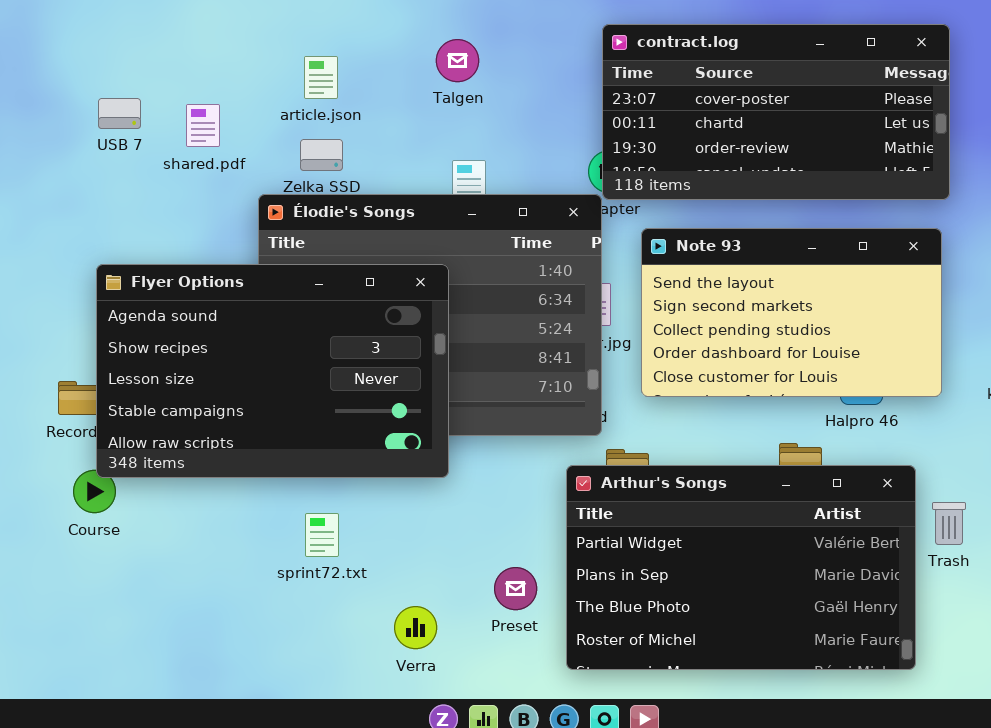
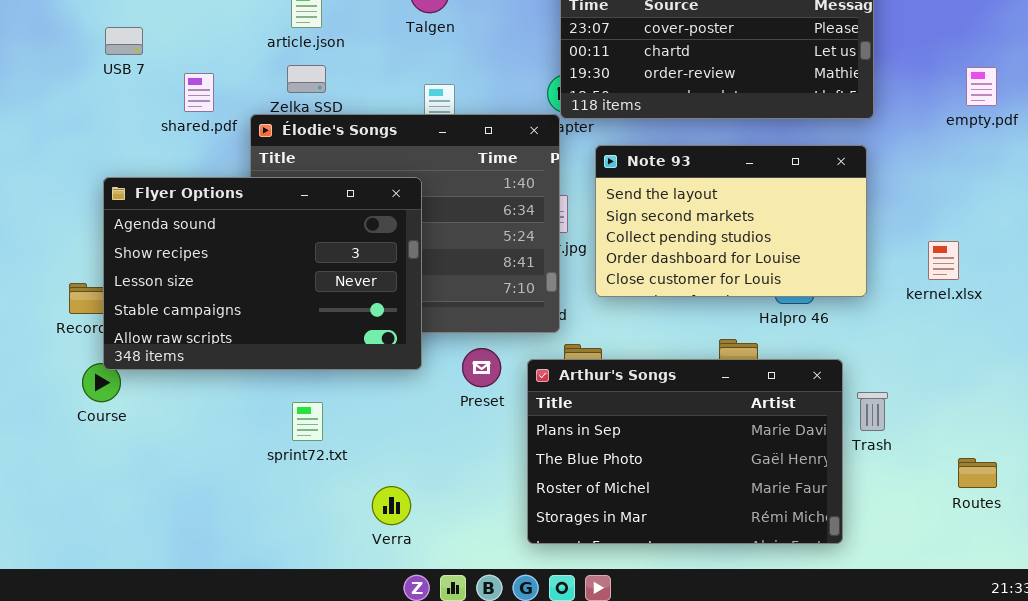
shared.pdf: [186,104,220,147] -> [184,73,214,112], moved
Arthur's Songs: [566,465,916,670] -> [527,359,843,544], scrolled down 1 row
Preset: [494,567,537,610] -> [462,348,501,387], moved

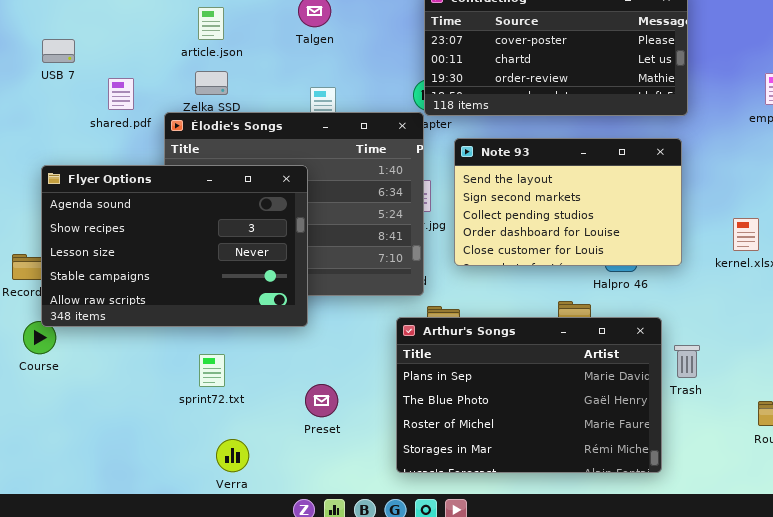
Preset: [462,348,501,387] -> [305,384,338,417], moved
Verra: [372,486,411,525] -> [216,439,249,472], moved

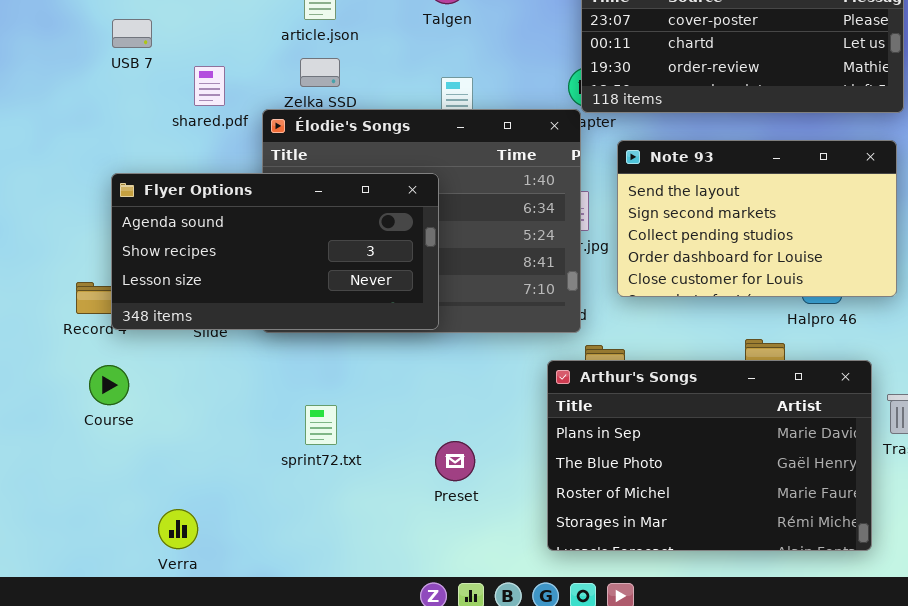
Flyer Options: [41,165,308,327] -> [111,173,439,330], resized
Verra: [216,439,249,472] -> [158,509,198,549], moved

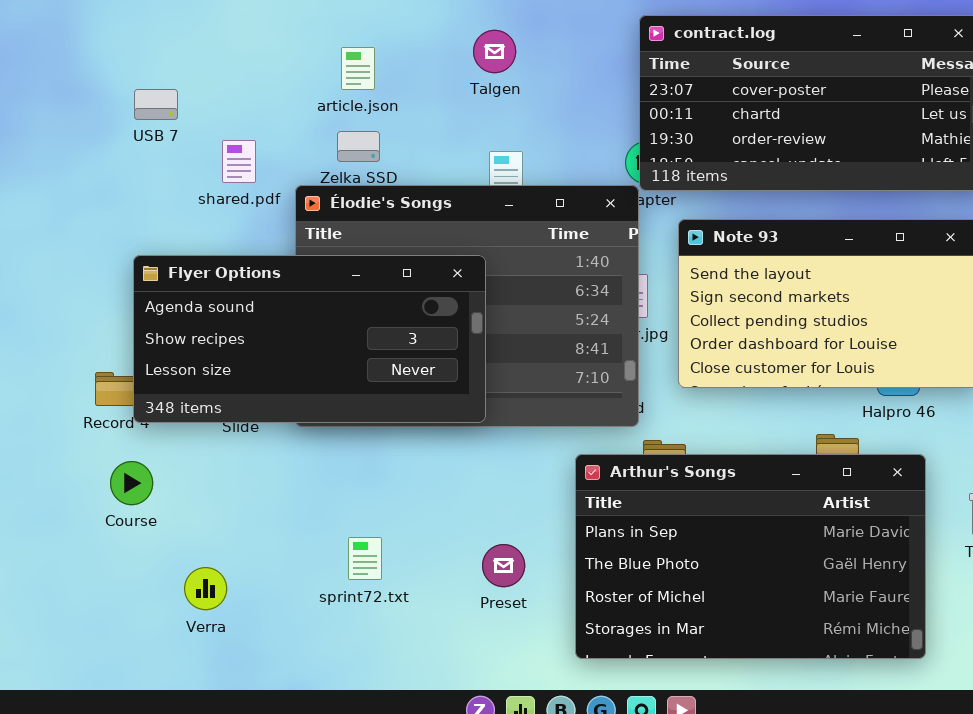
Arthur's Songs: [547,360,872,551] -> [575,454,926,659], moved
sprint72.txt: [305,405,337,445] -> [348,537,382,580], moved
Verra: [158,509,198,549] -> [184,567,227,610], moved

